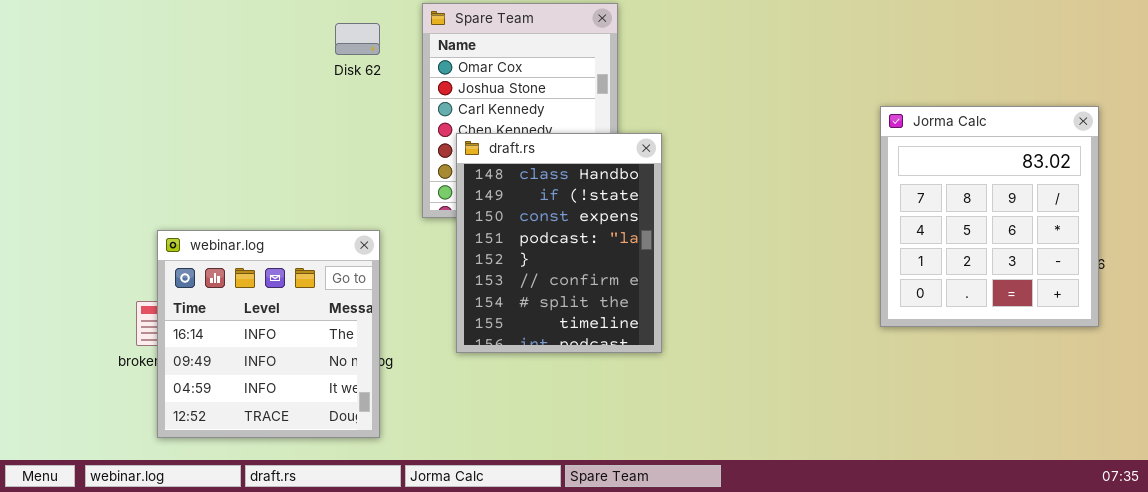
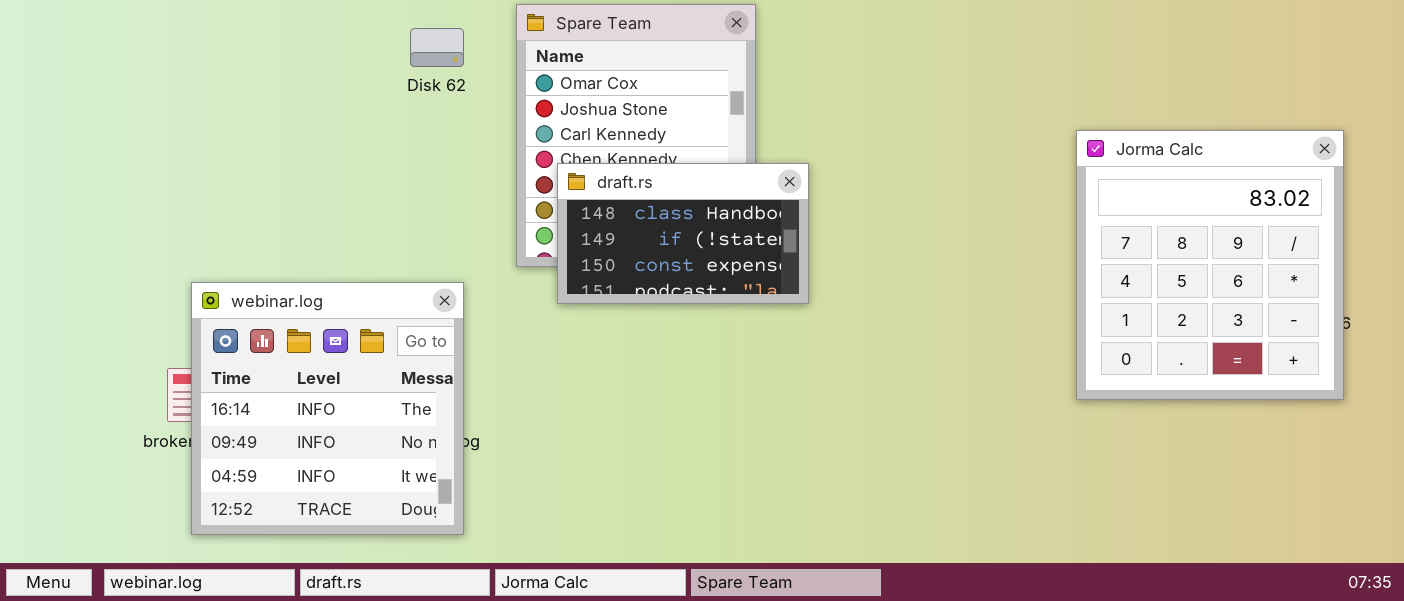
draft.rs: [456,133,662,353] -> [557,163,809,304], resized

